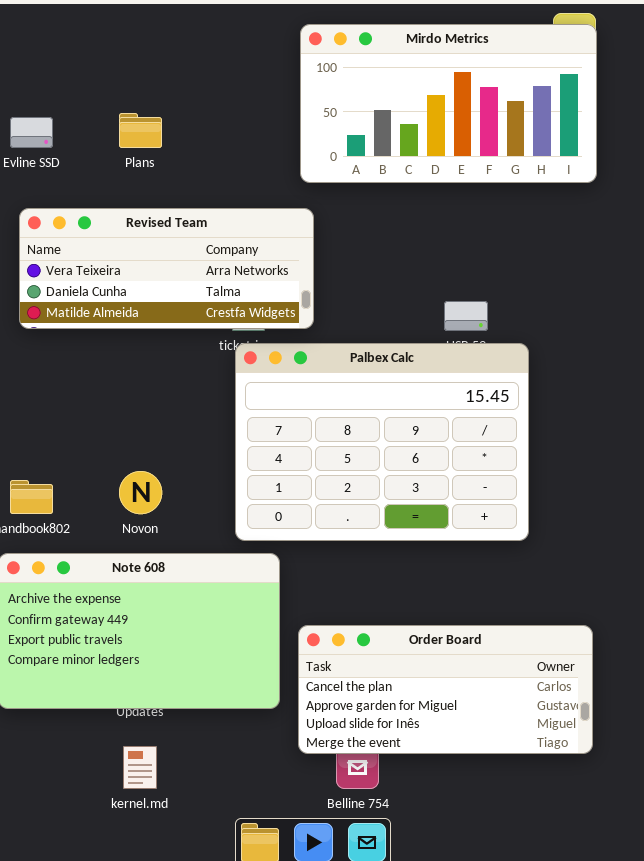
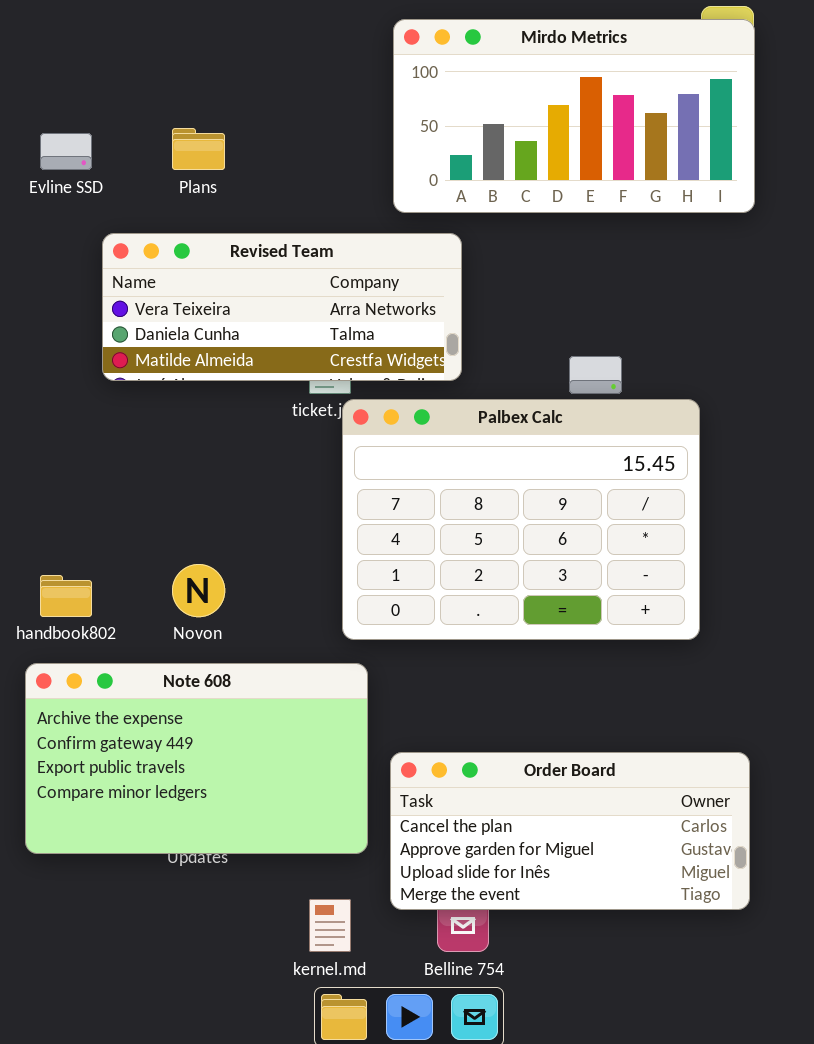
Revised Team: [19,208,314,329] -> [102,233,462,381], moved
Palbex Calc: [235,343,529,541] -> [342,399,700,640], moved
kernel.md: [123,746,157,789] -> [309,899,351,952], moved

